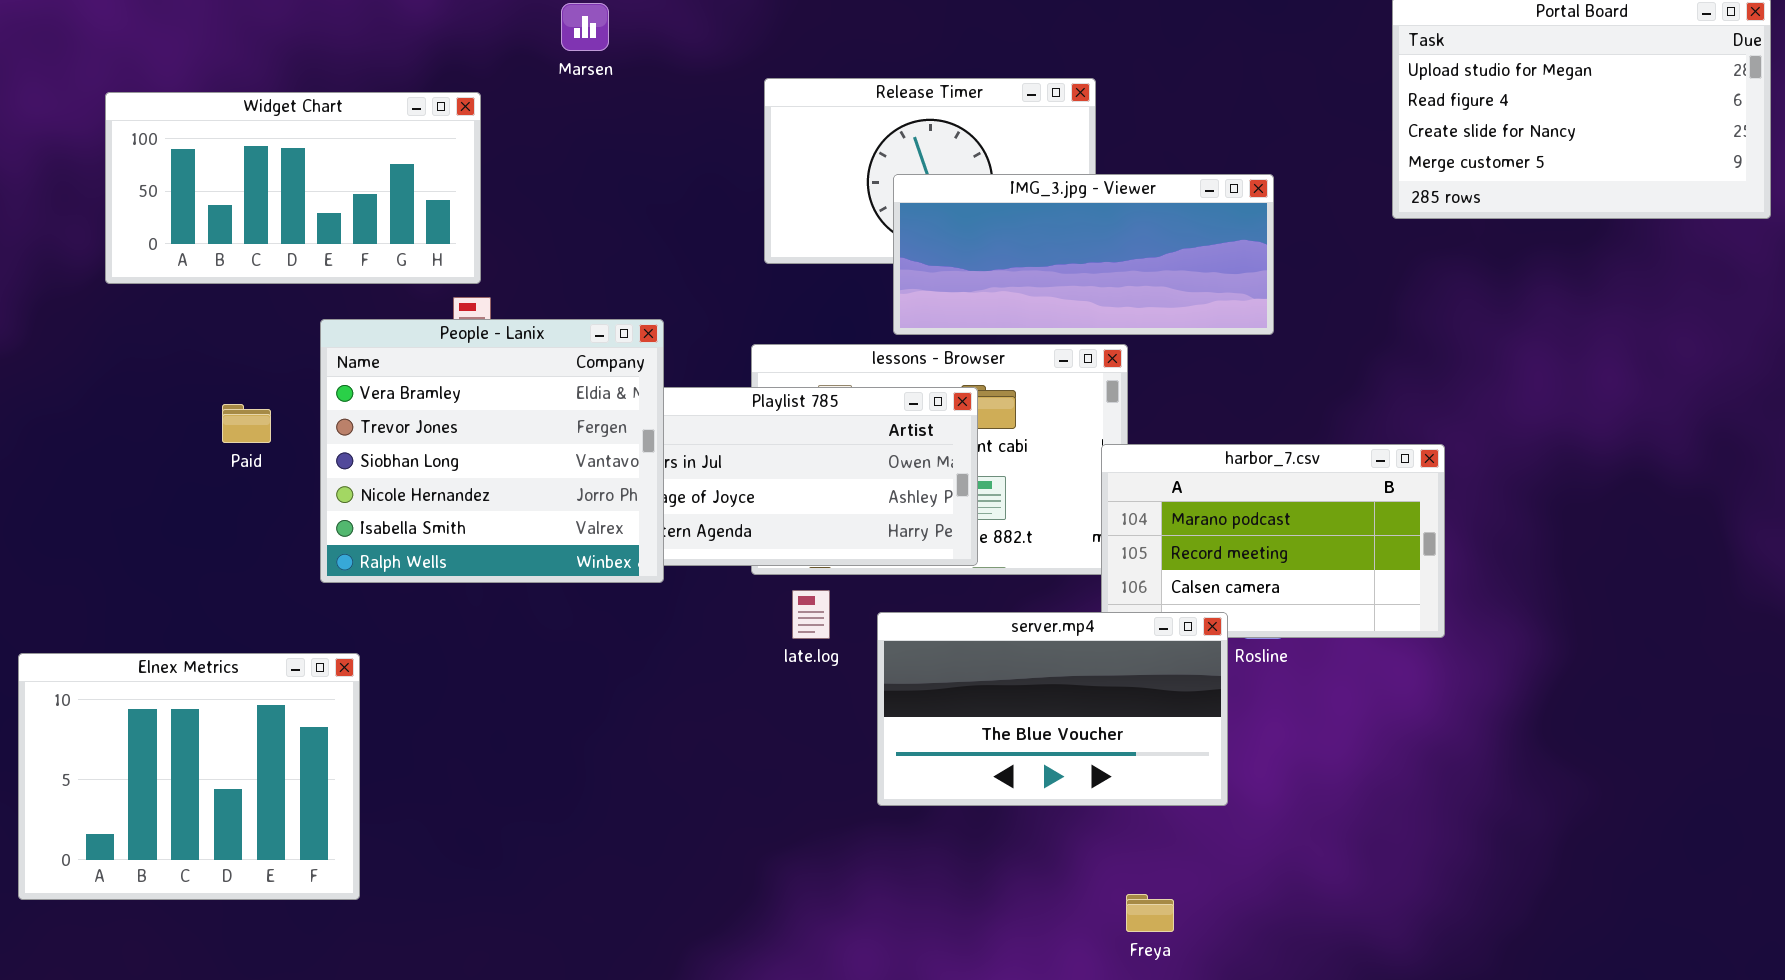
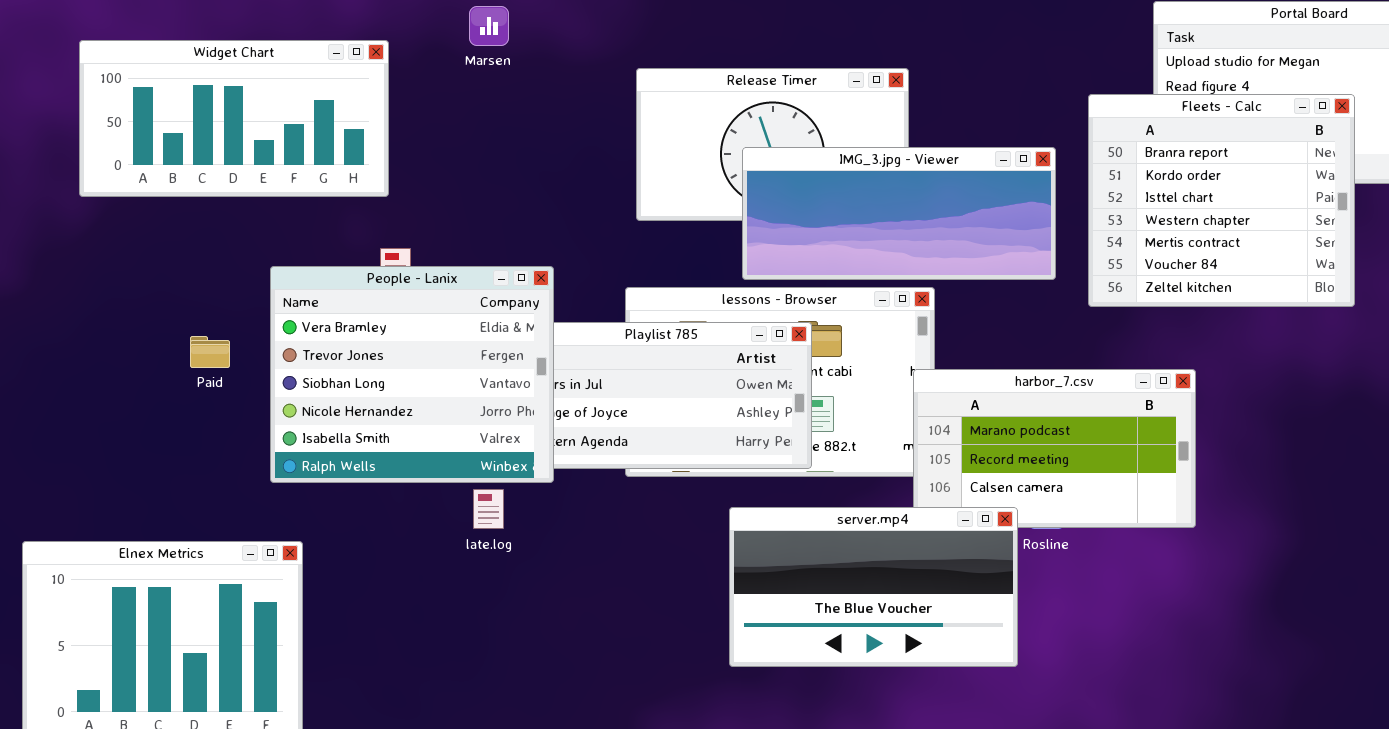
Widget Chart: [105,92,481,284] -> [79,40,389,197], moved
Fleets - Calc: none -> [1088,94,1355,307], opened
late.log: [792,590,830,639] -> [473,489,504,529], moved

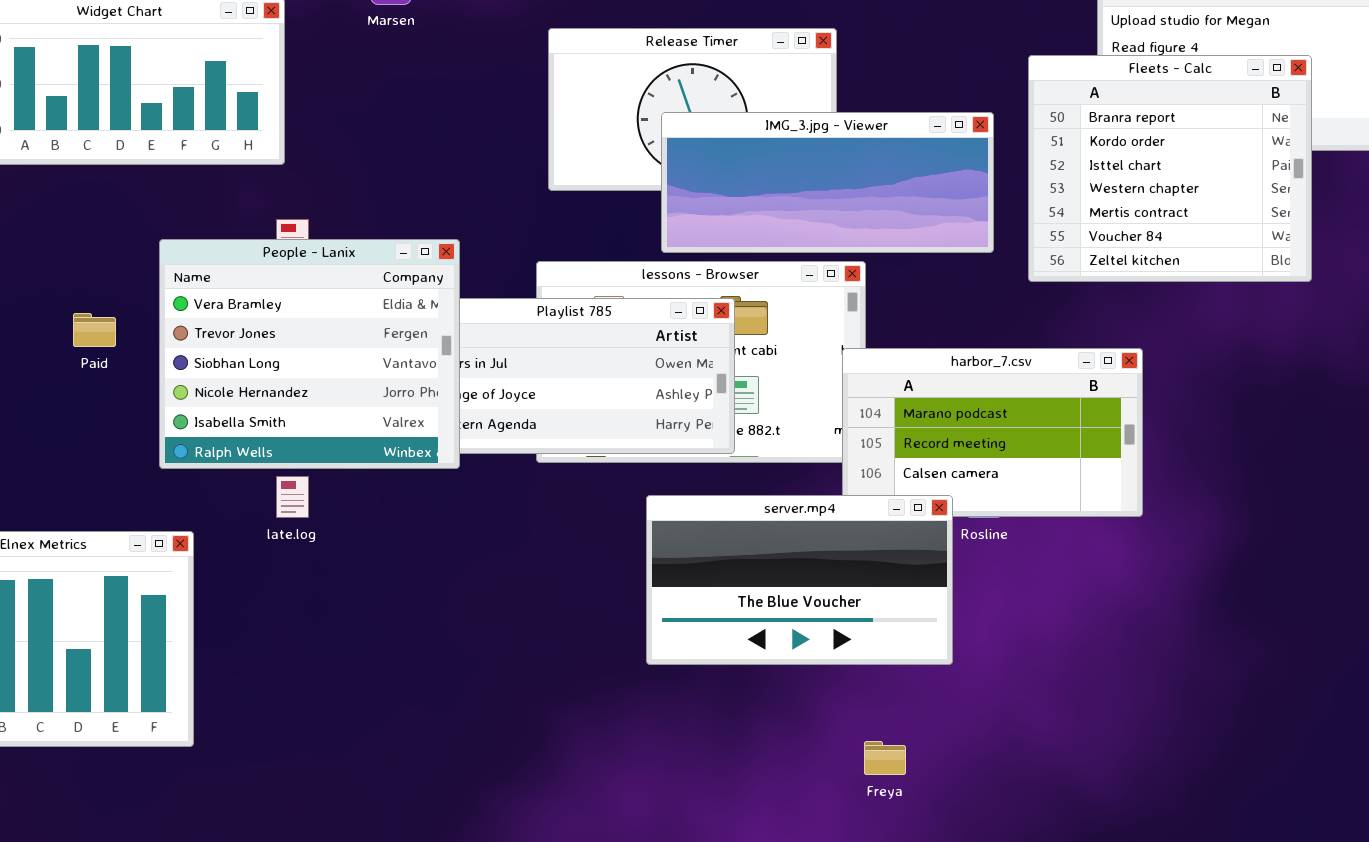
late.log: [473,489,504,529] -> [276,476,309,518], moved

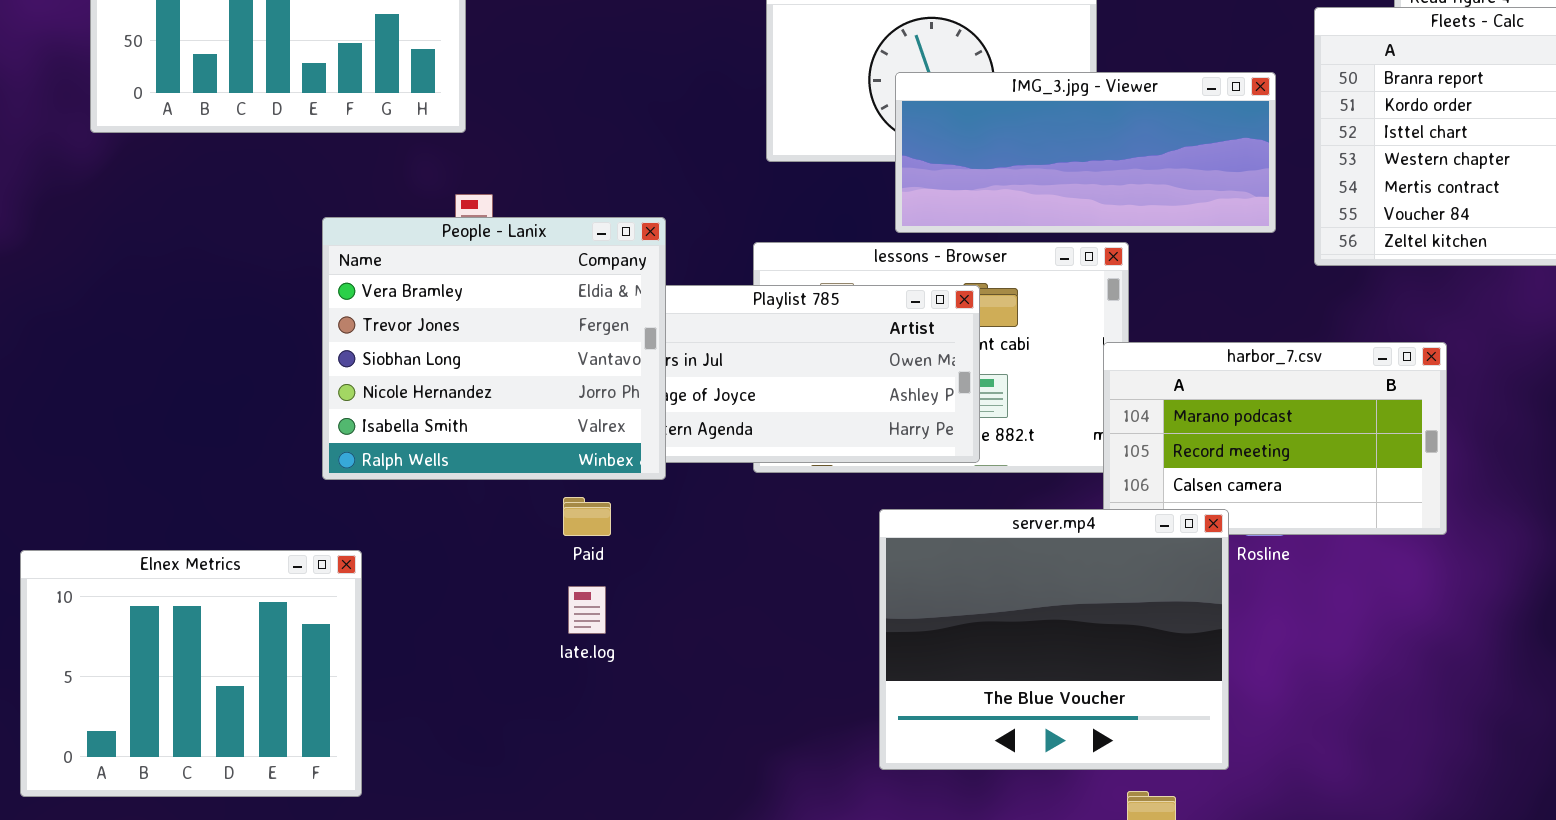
Paid: [73,313,116,347] -> [563,497,611,536], moved
late.log: [276,476,309,518] -> [568,586,606,634], moved
server.mp4: [646,495,953,665] -> [879,509,1229,770], resized

